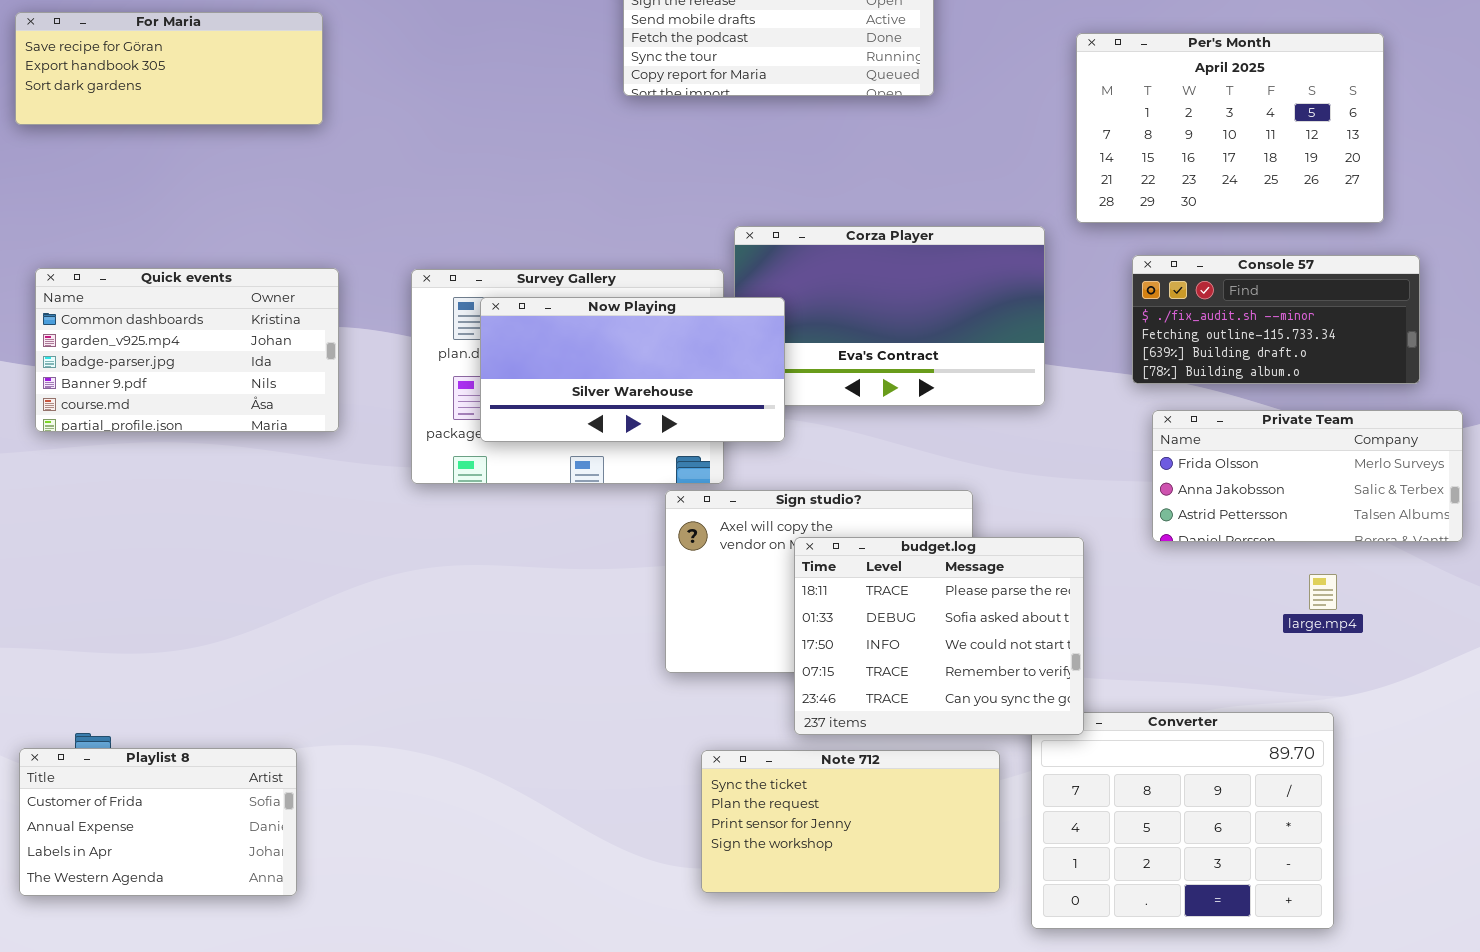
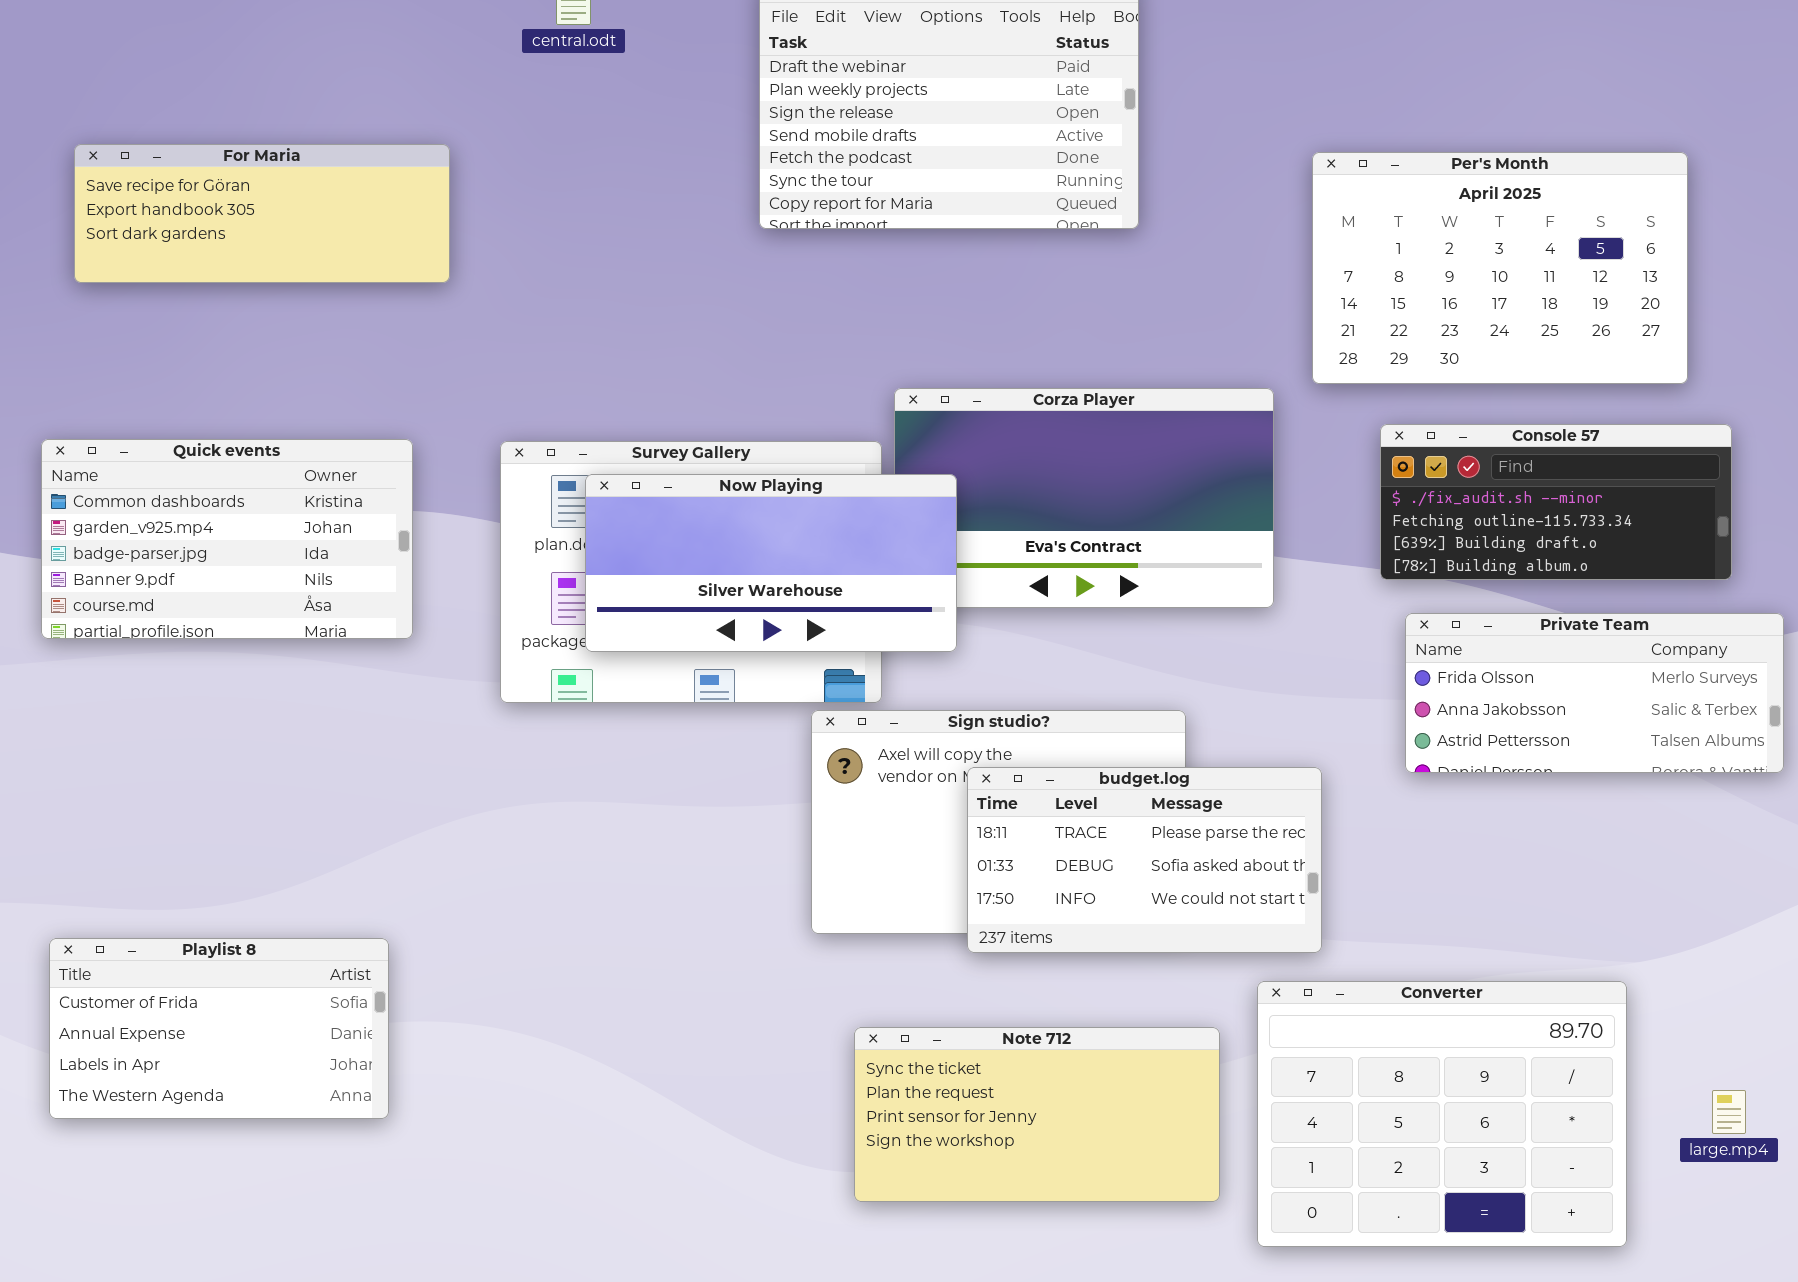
For Maria: [15,12,323,125] -> [74,144,450,283], moved
budget.log: [794,537,1084,735] -> [967,767,1322,953], resized
large.mp4: [1309,574,1337,610] -> [1712,1090,1746,1134], moved
Playlist 8: [19,748,297,896] -> [49,938,389,1119], moved

